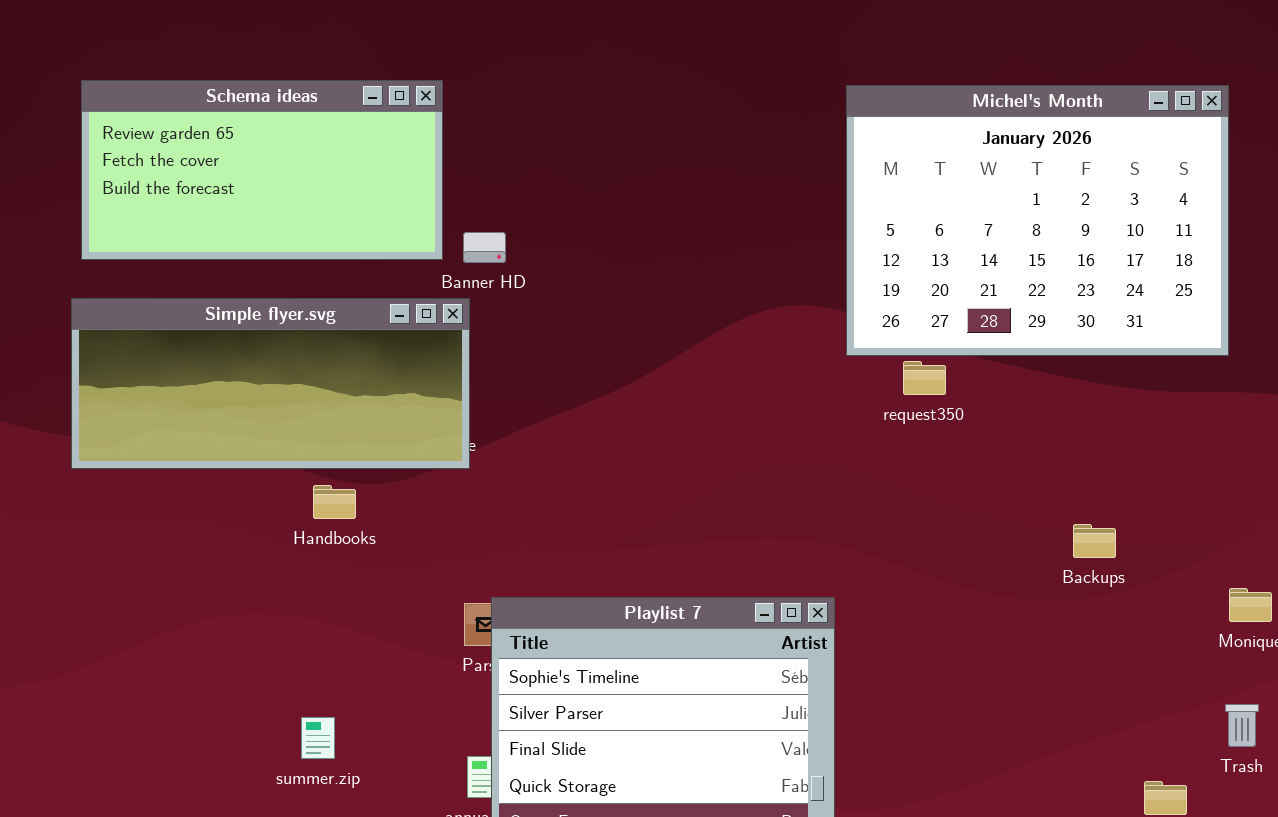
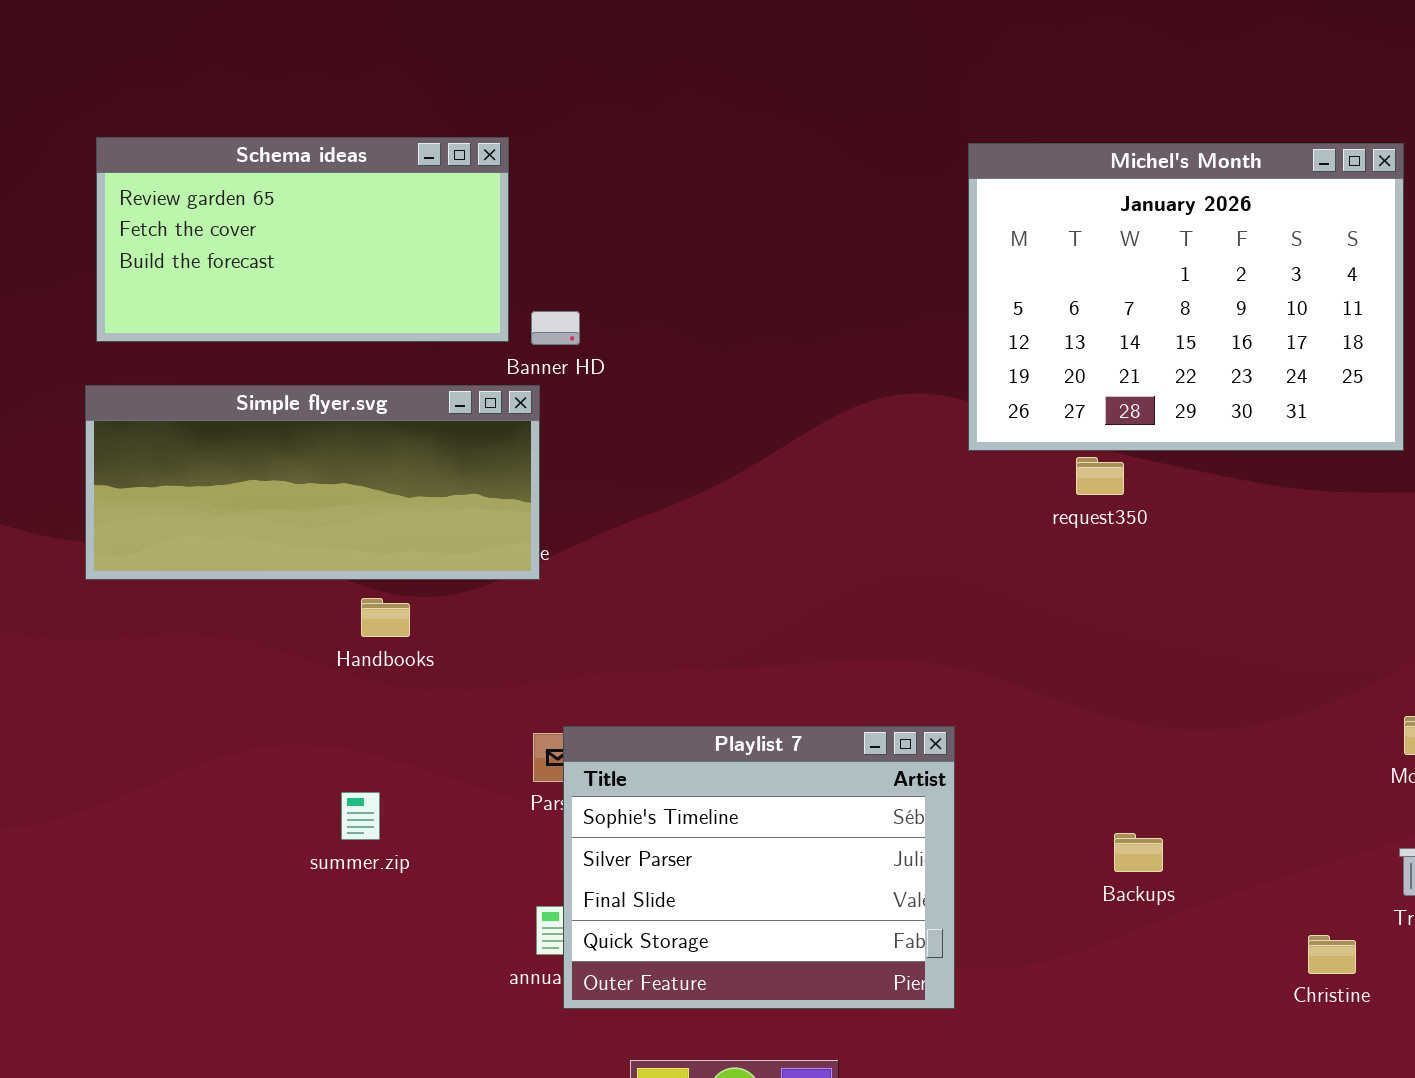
request350: [903,361,946,395] -> [1076,457,1124,495], moved
Backups: [1073,524,1116,558] -> [1114,833,1163,872], moved
summer.zip: [301,717,335,759] -> [341,792,380,840], moved

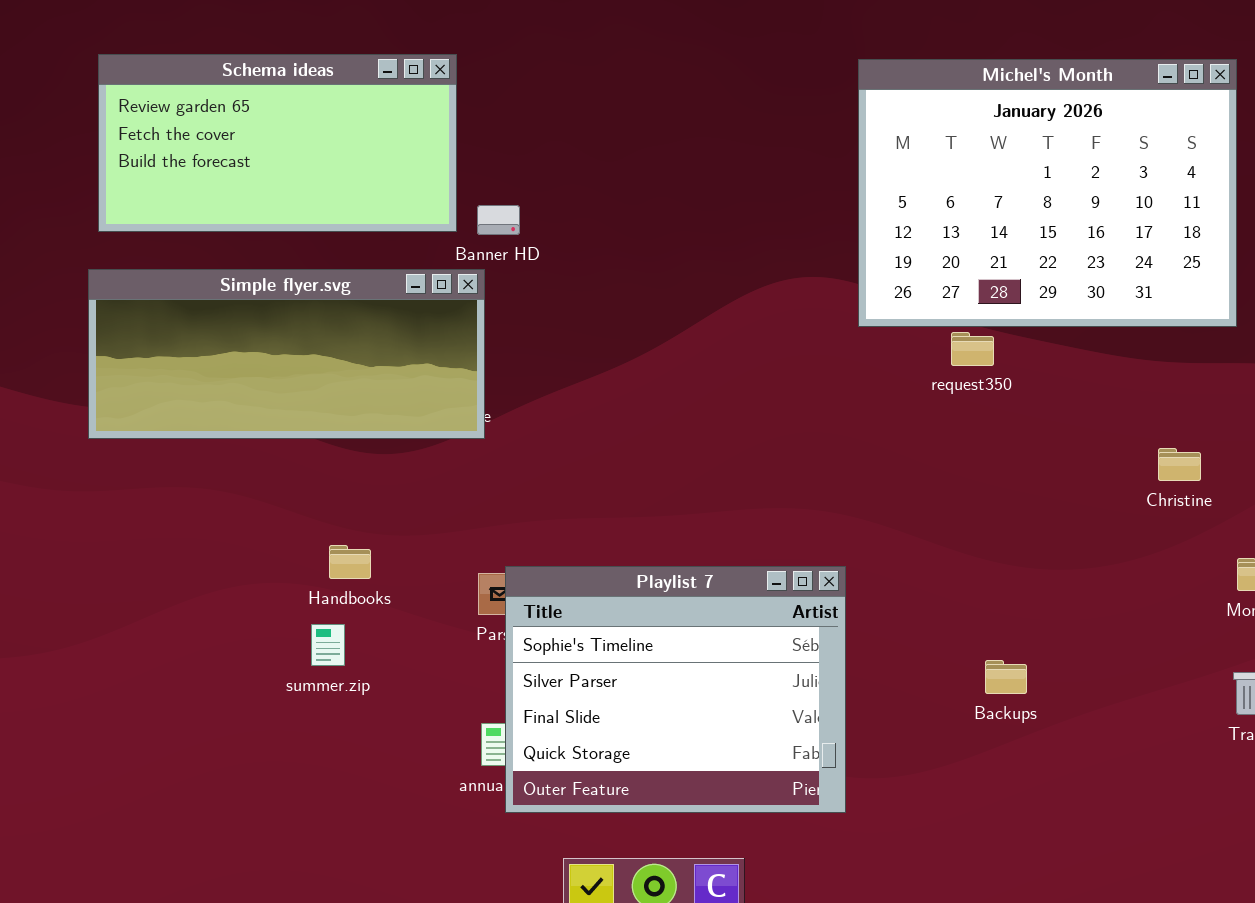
Handbooks: [361,598,410,637] -> [329,545,371,579], moved
Christine: [1308,935,1356,974] -> [1158,448,1201,481], moved

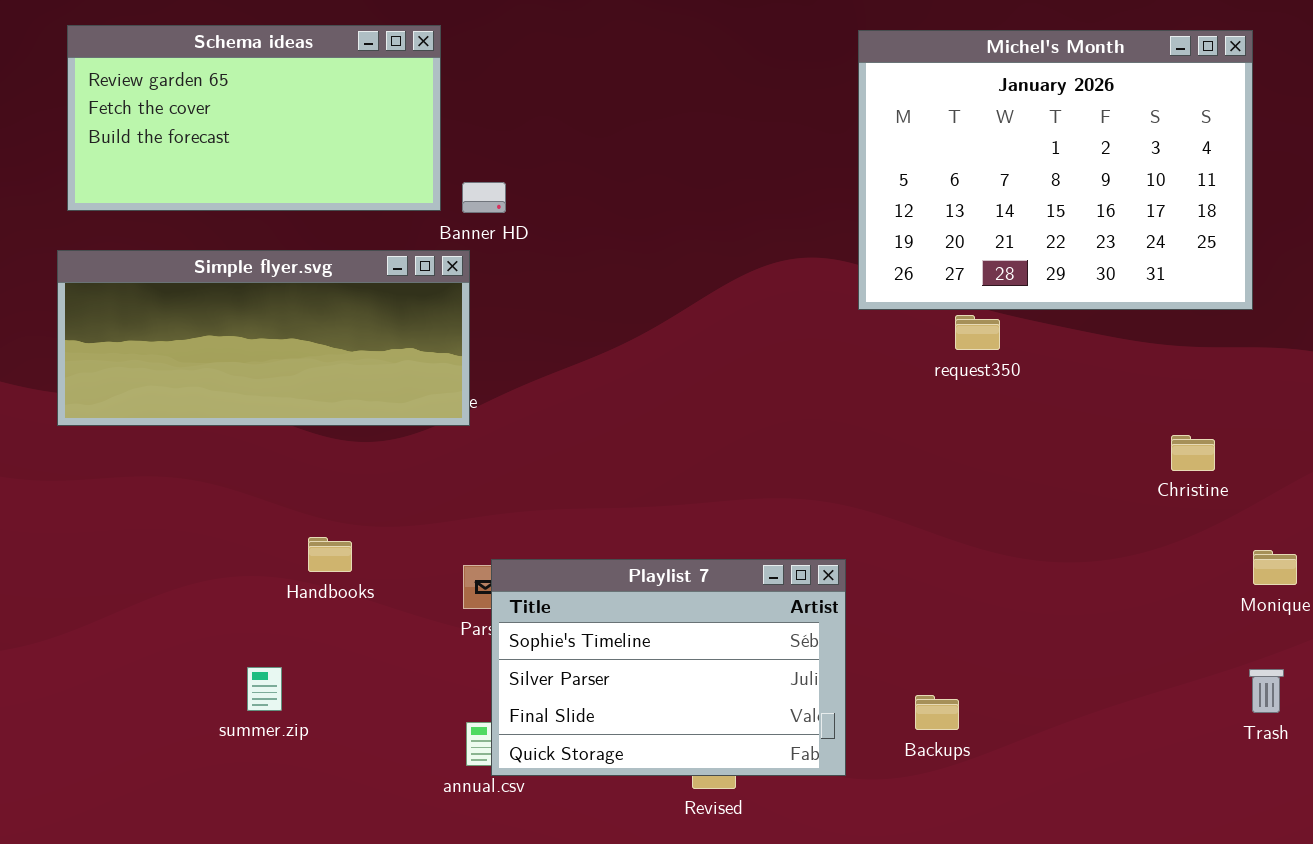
Playlist 7: [505,566,846,813] -> [491,559,846,776], resized
summer.zip: [311,624,345,666] -> [247,667,282,711], moved
Backups: [985,660,1027,694] -> [915,695,959,730], moved

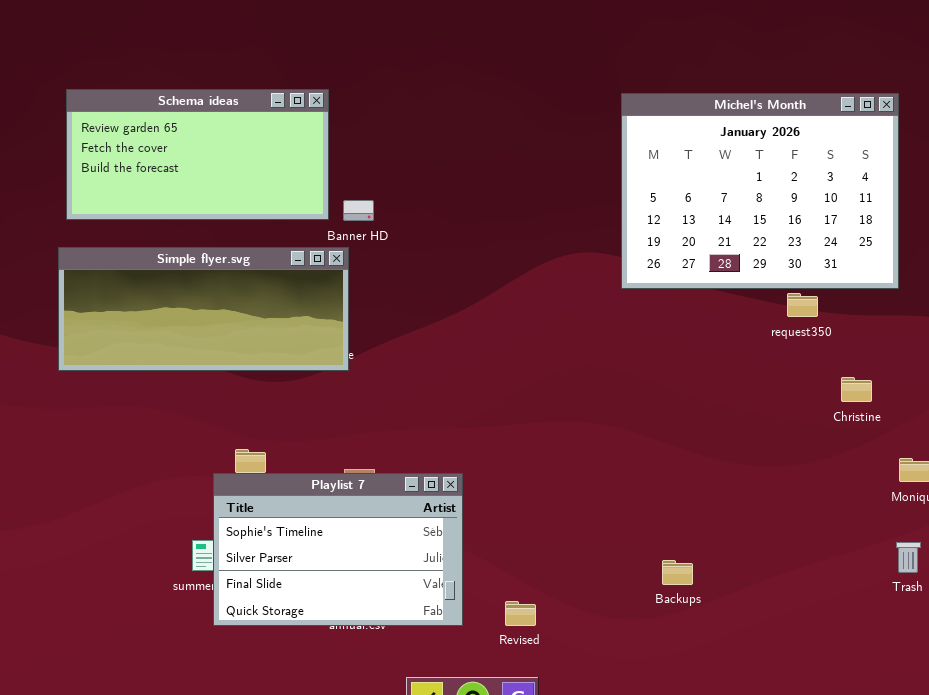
request350: [955,315,1000,350] -> [787,293,818,317], moved
Playlist 7: [491,559,846,776] -> [213,473,463,626], moved

